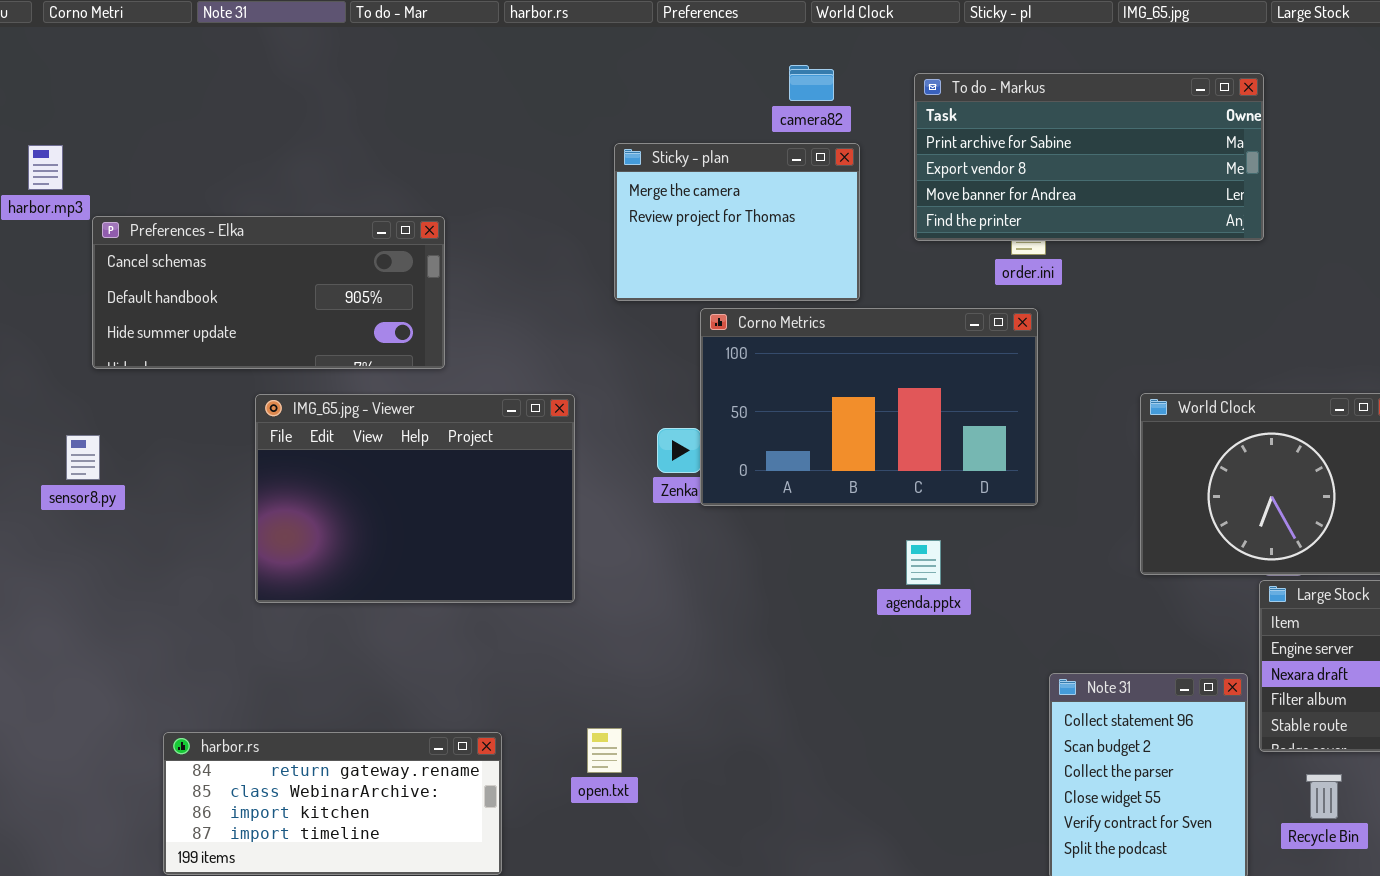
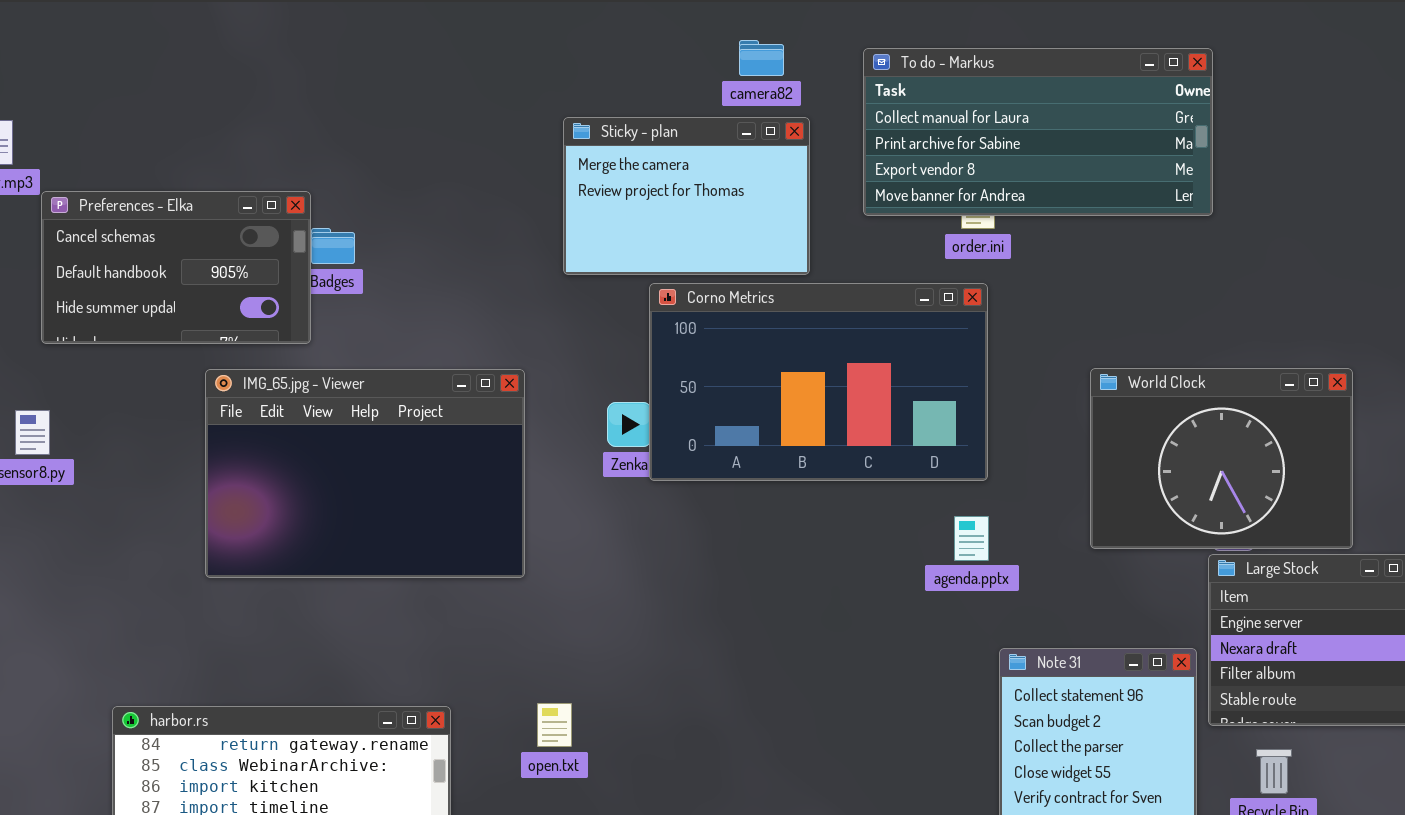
To do - Markus: [914,73,1264,241] -> [863,48,1213,216], scrolled up 1 row
Preferences - Elka: [92,216,445,369] -> [41,191,311,344], resized
agenda.pptx: [906,540,941,585] -> [954,516,989,561], moved

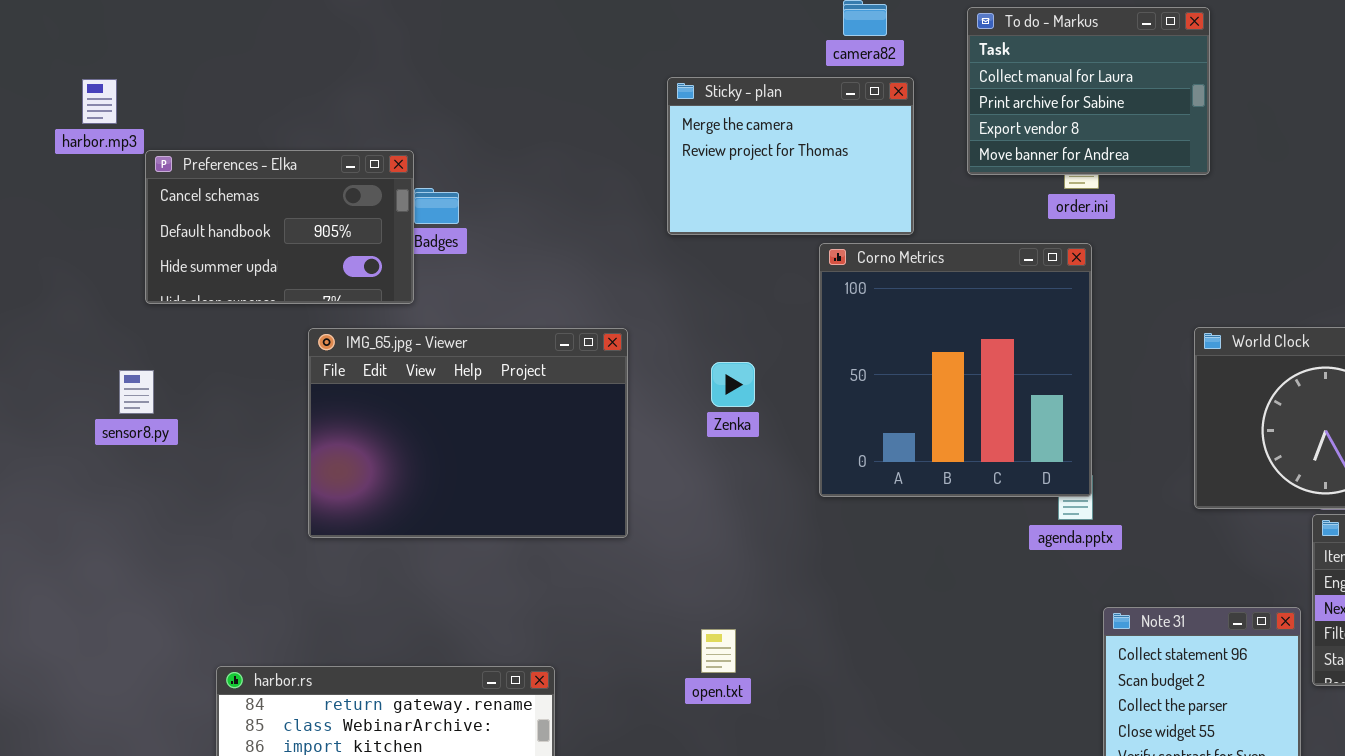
To do - Markus: [863,48,1213,216] -> [967,7,1210,175], resized
Corno Metrics: [649,283,988,481] -> [819,243,1092,497], resized
open.txt: [537,703,572,747] -> [701,629,736,673], moved

